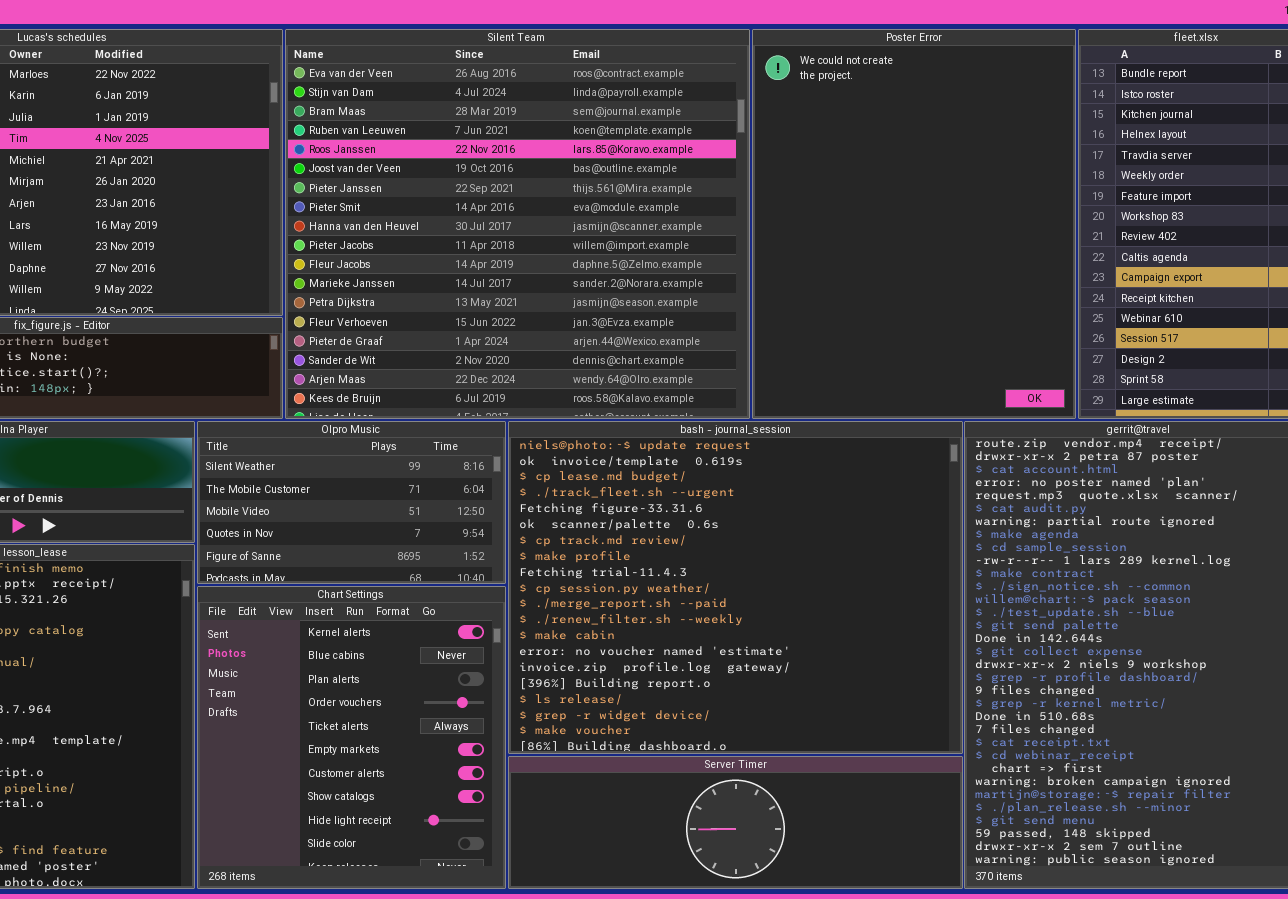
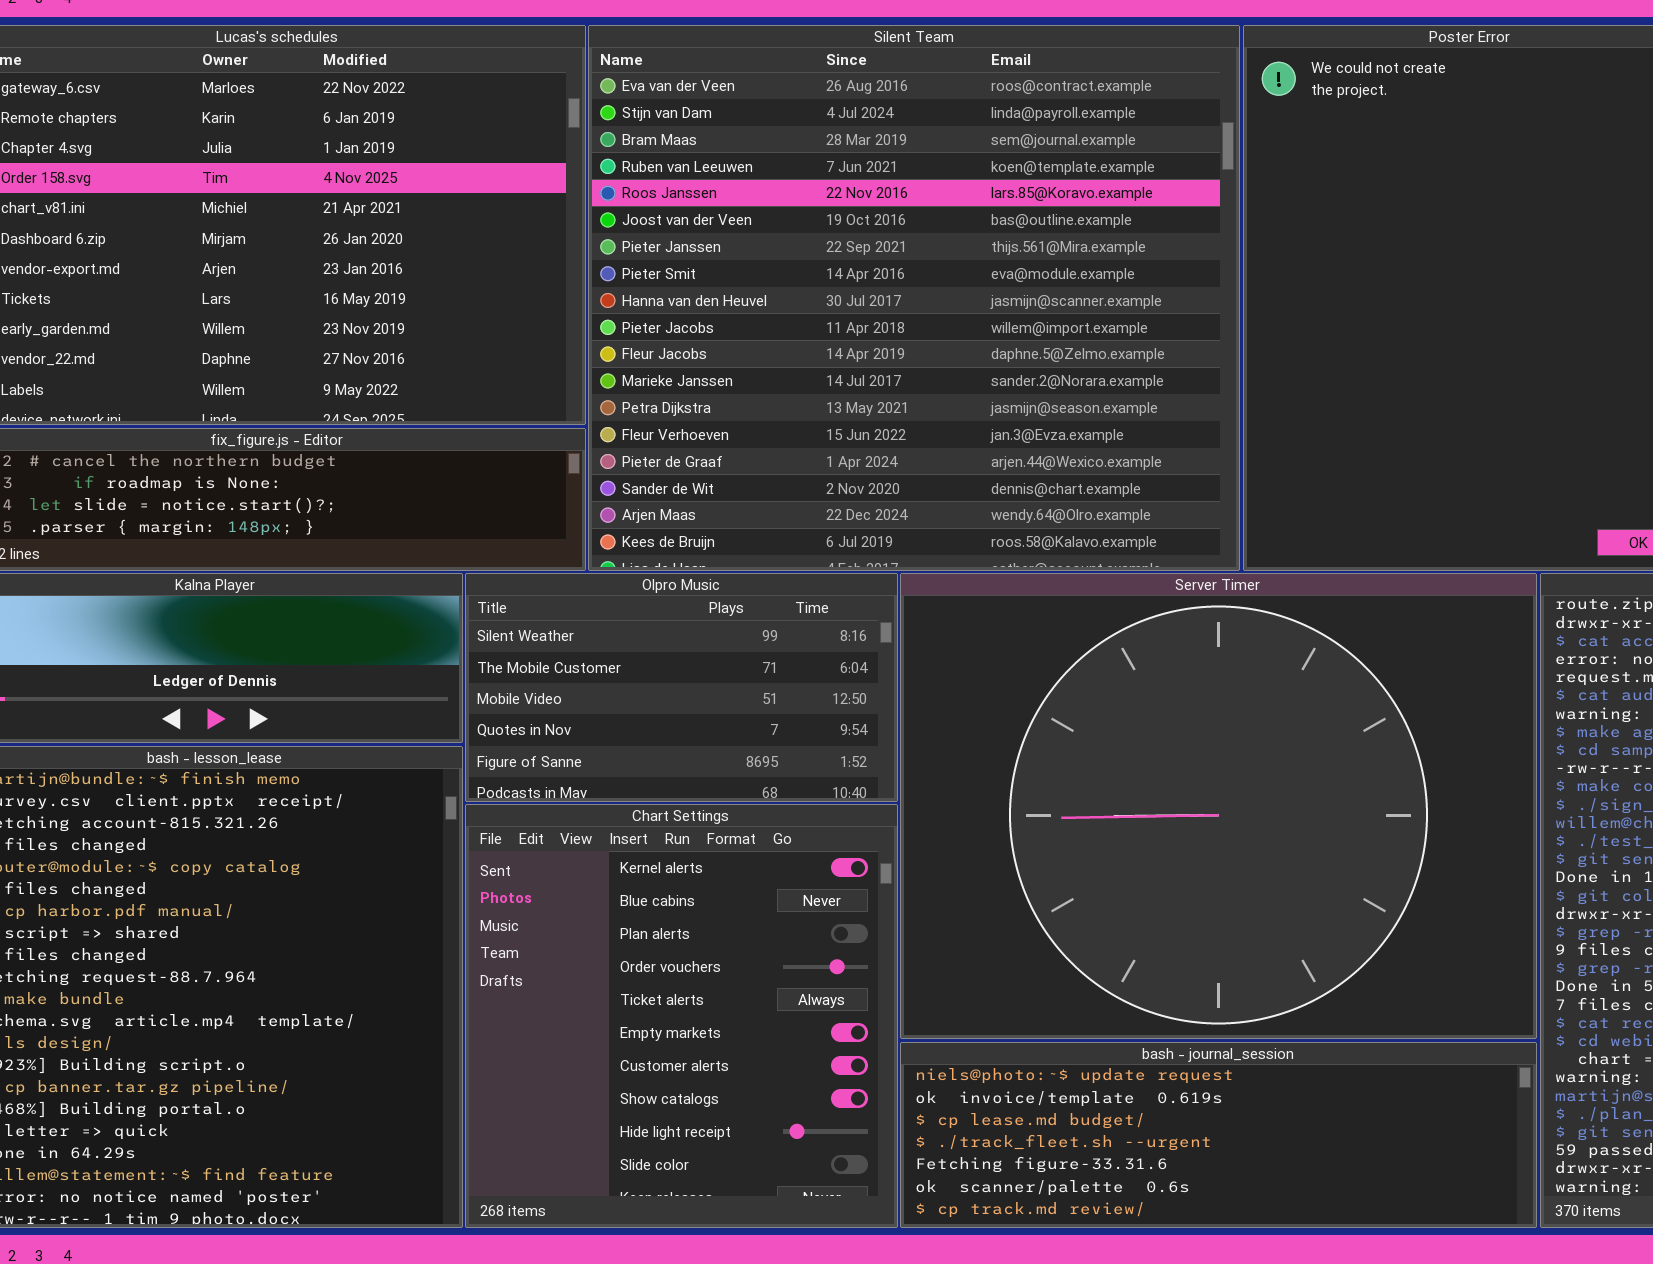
bash - journal_session: [508,421,963,754] -> [900,1042,1537,1228], moved, resized
Server Timer: [508,756,963,889] -> [900,573,1537,1039], moved, resized

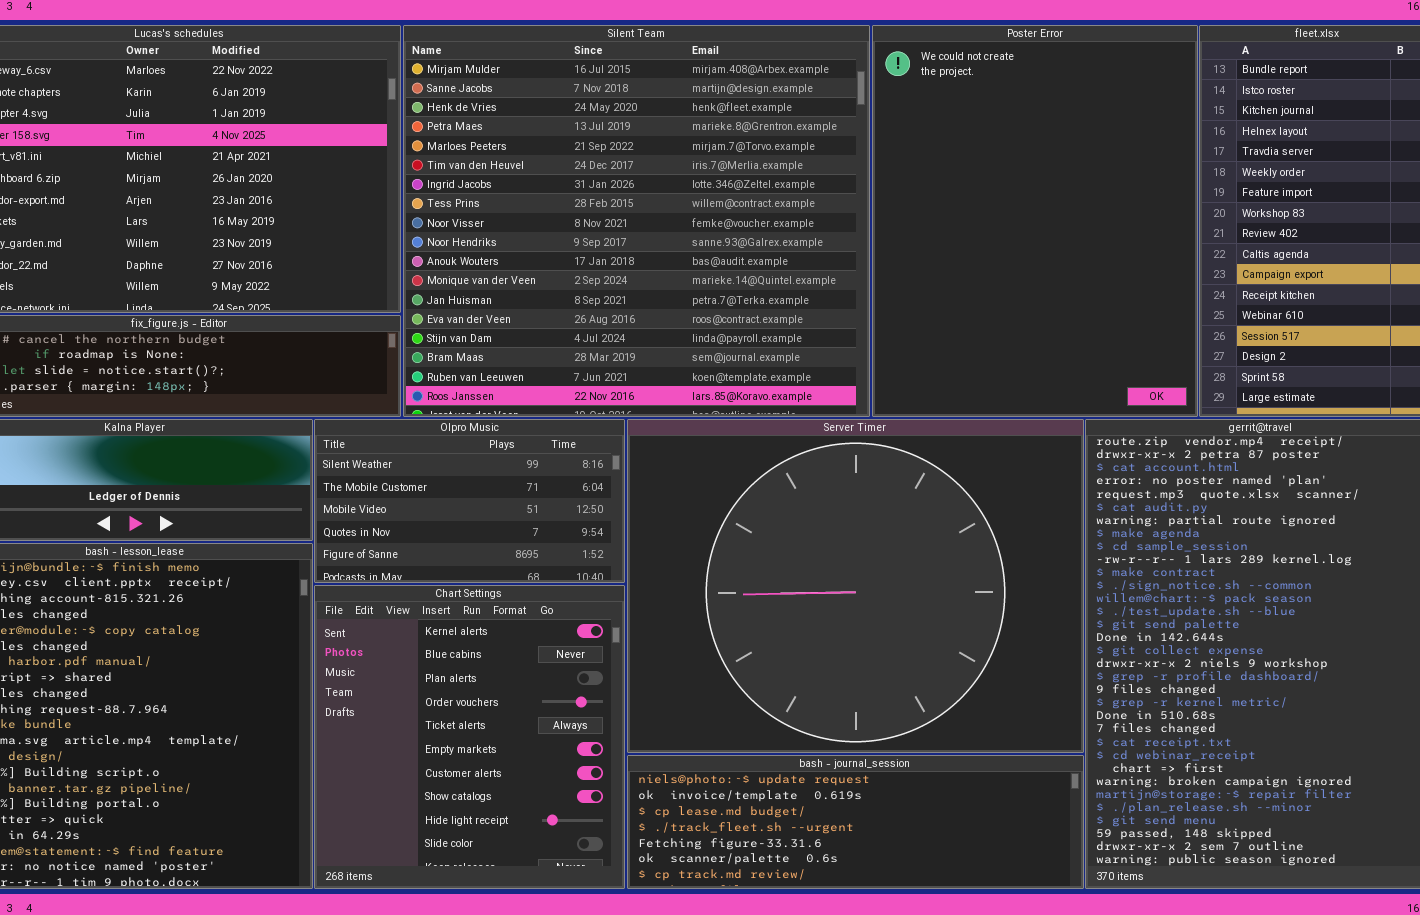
Silent Team: [588,25,1240,571] -> [403,25,870,417], scrolled up 13 rows

